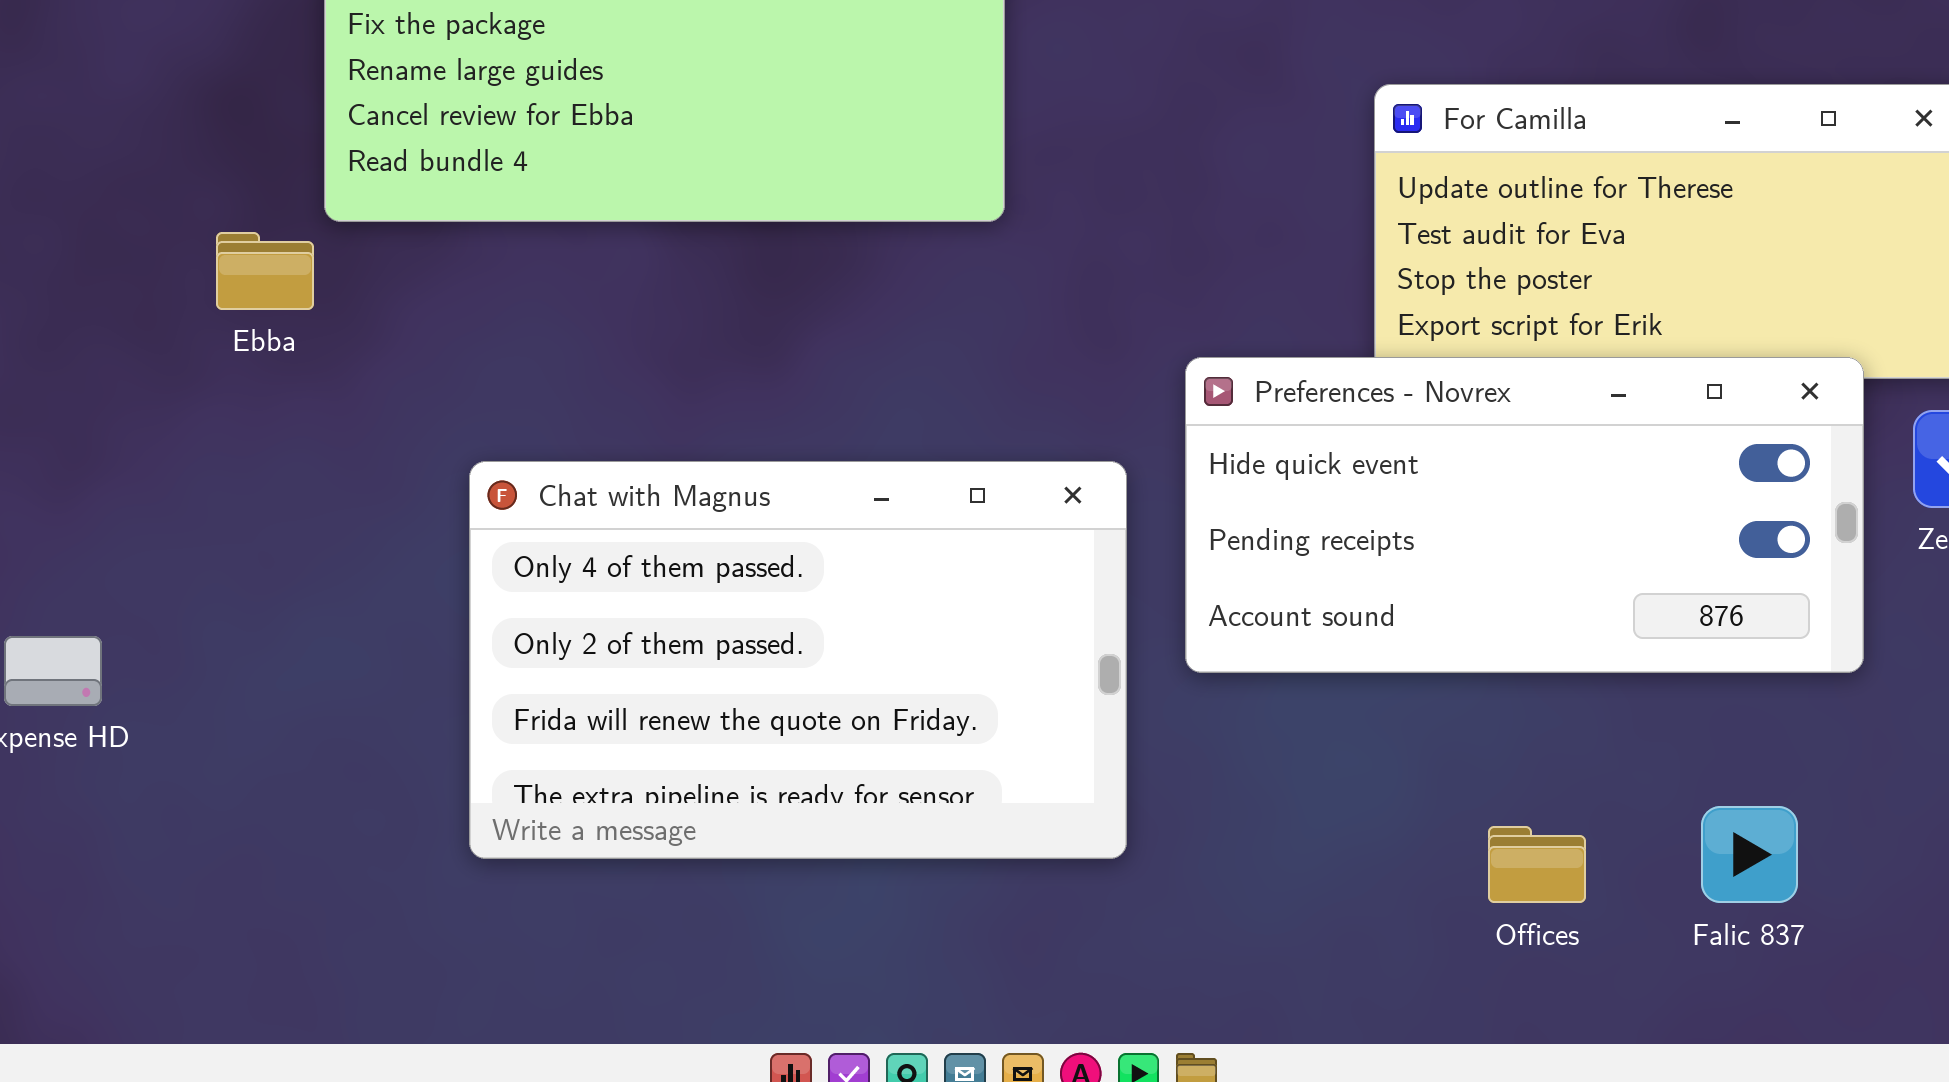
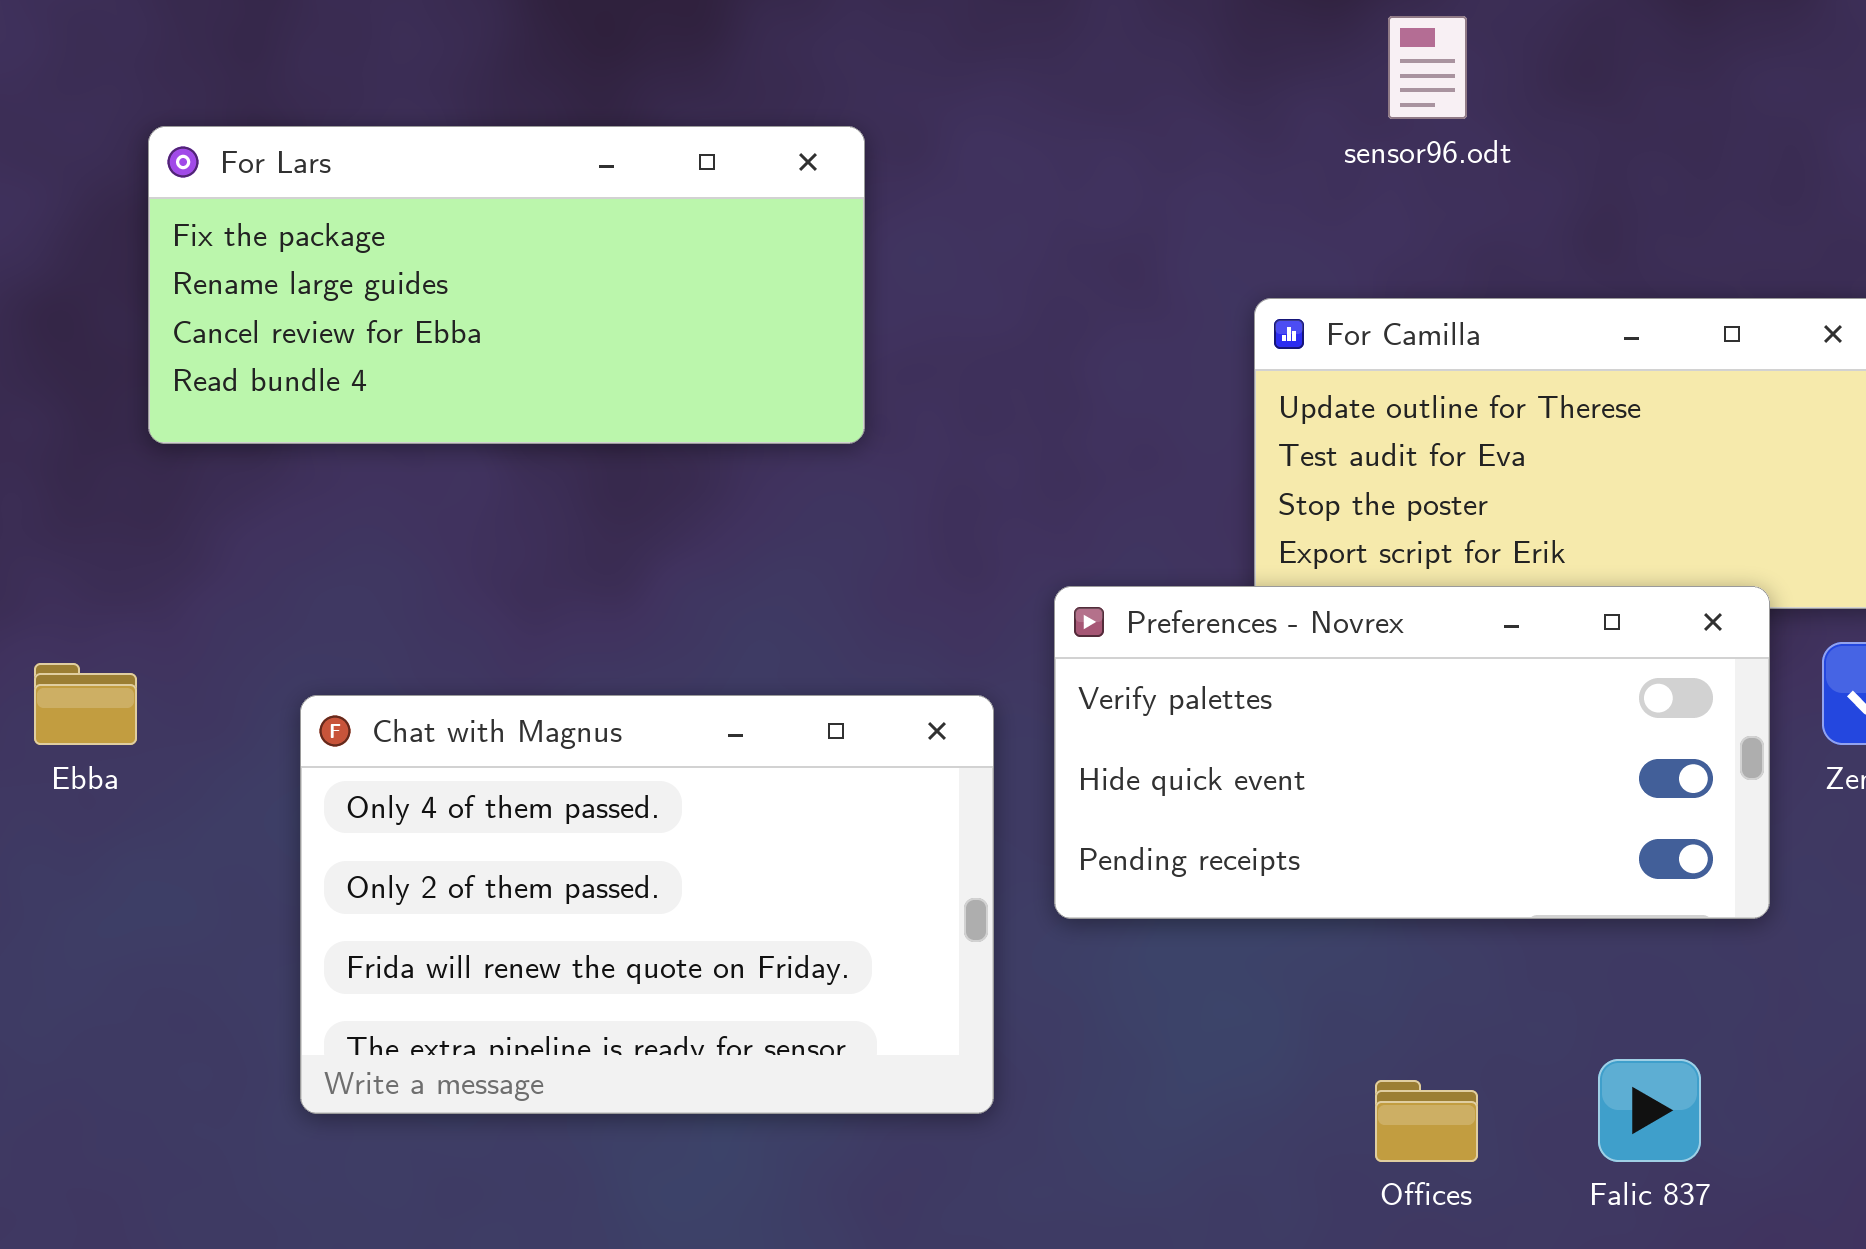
Ebba: [216,232,314,310] -> [34,663,137,745], moved
Preferences - Novrex: [1185,357,1864,673] -> [1054,586,1770,919], scrolled up 1 row

